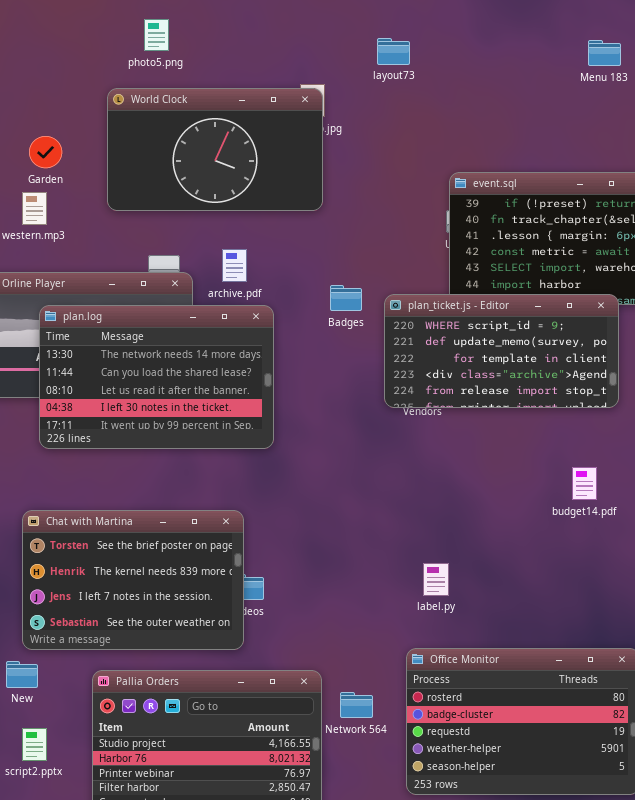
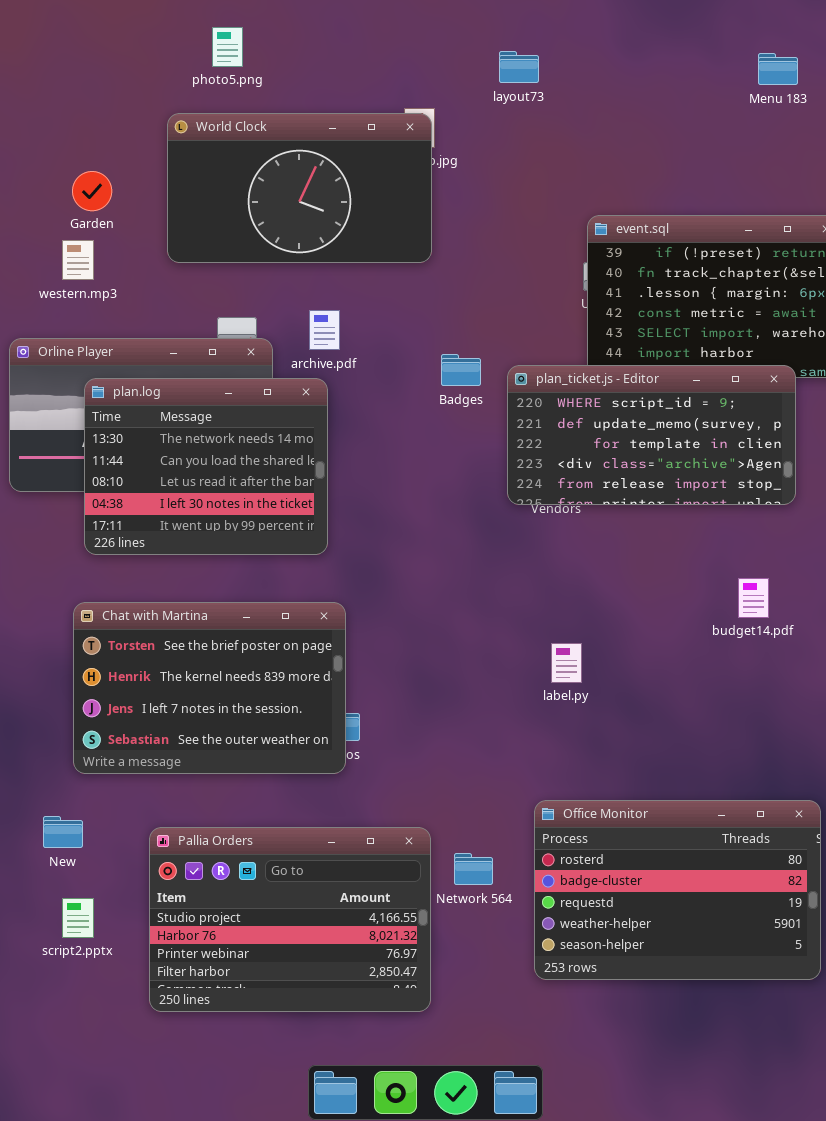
plan.log: [39,305,274,449] -> [84,378,328,555], resized
Chat with Martina: [22,510,244,650] -> [73,602,346,774], moved
label.py: [423,563,449,596] -> [551,643,582,683], moved

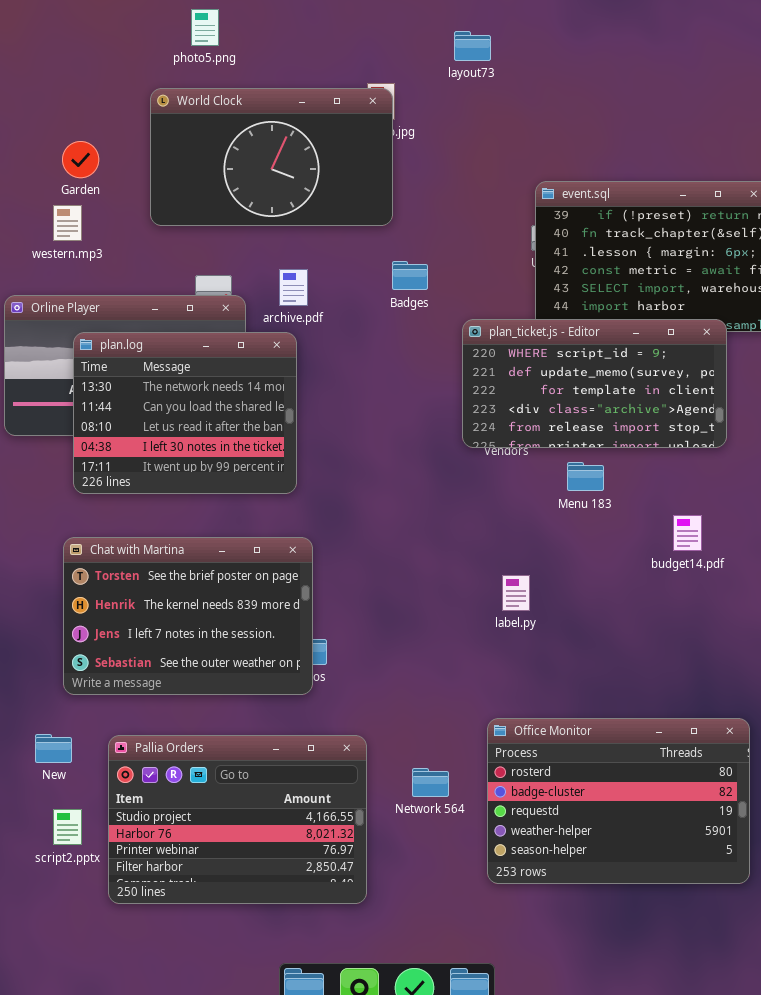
Menu 183: [758,53,798,85] -> [567,462,604,491], moved
Badges: [441,354,481,386] -> [392,261,428,290], moved
Pallia Orders: [149,827,431,1012] -> [108,735,367,904], moved

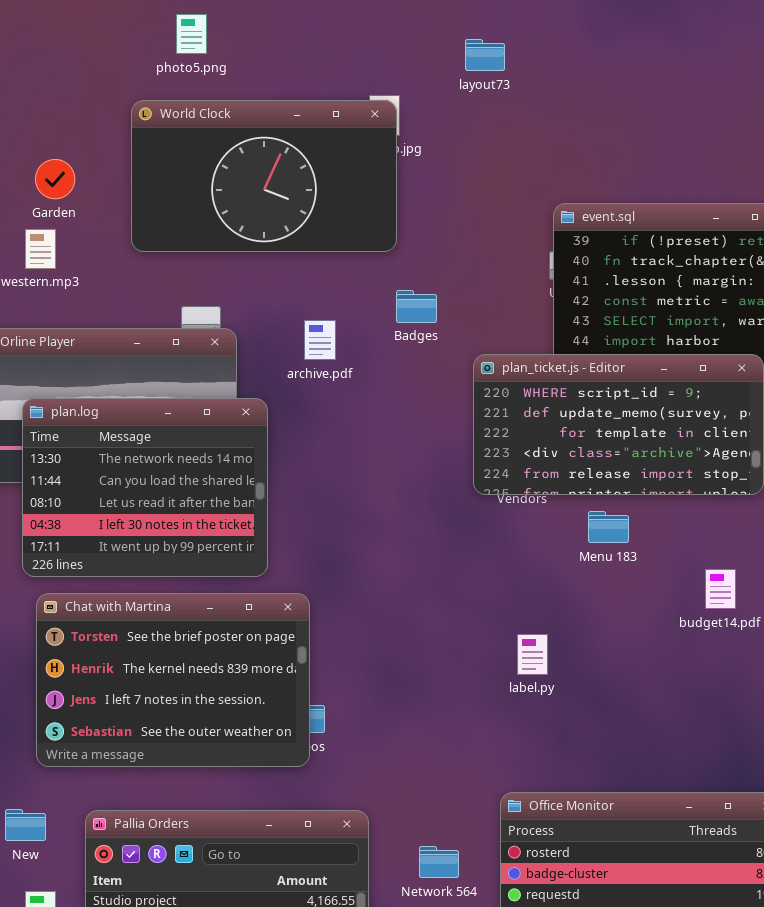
archive.pdf: [279,269,308,306] -> [304,320,336,360], moved
plan.log: [73,332,297,494] -> [22,398,268,577], moved

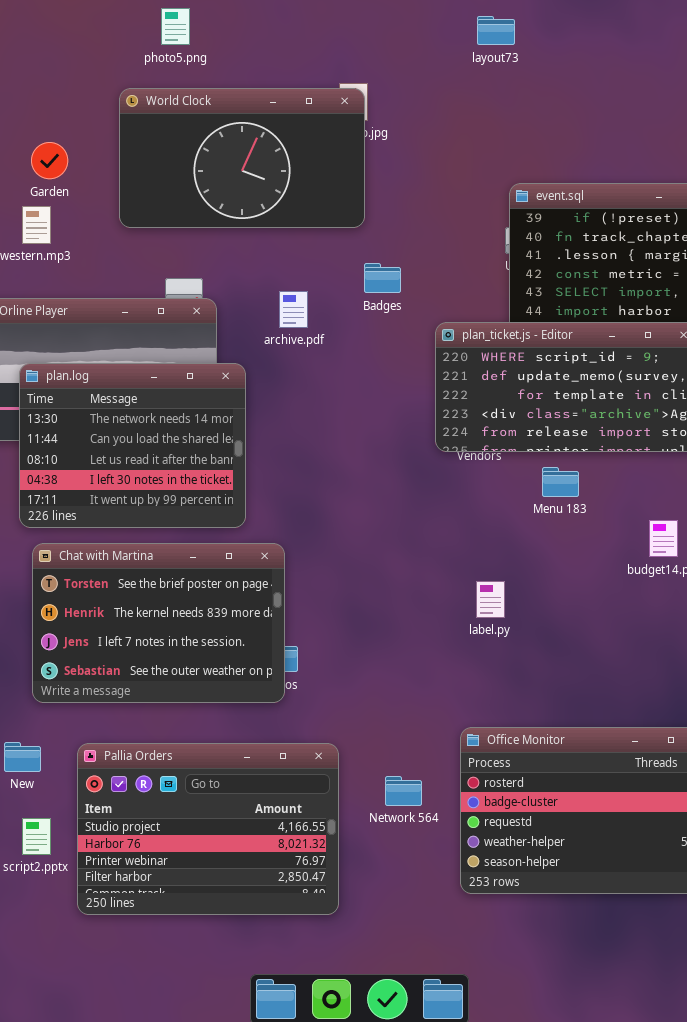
layout73: [465,39,505,71] -> [477,16,515,45], moved

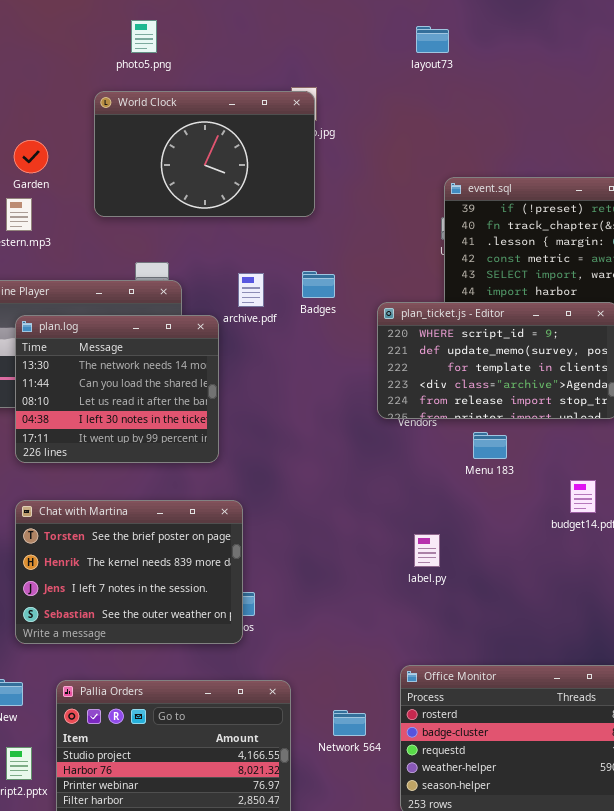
Badges: [364,263,401,293] -> [302,271,335,298], moved
plan.log: [19,363,246,528] -> [15,315,219,463], moved

